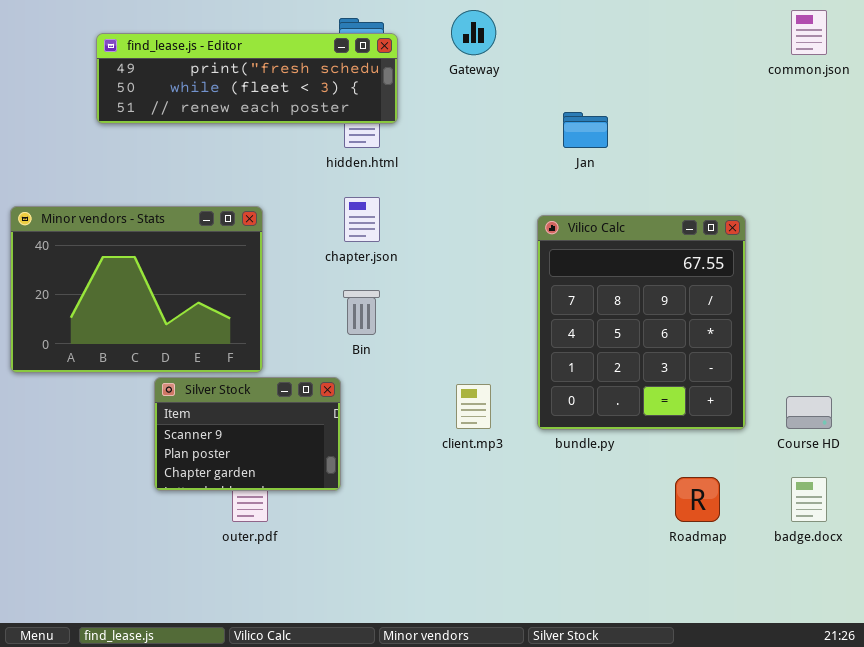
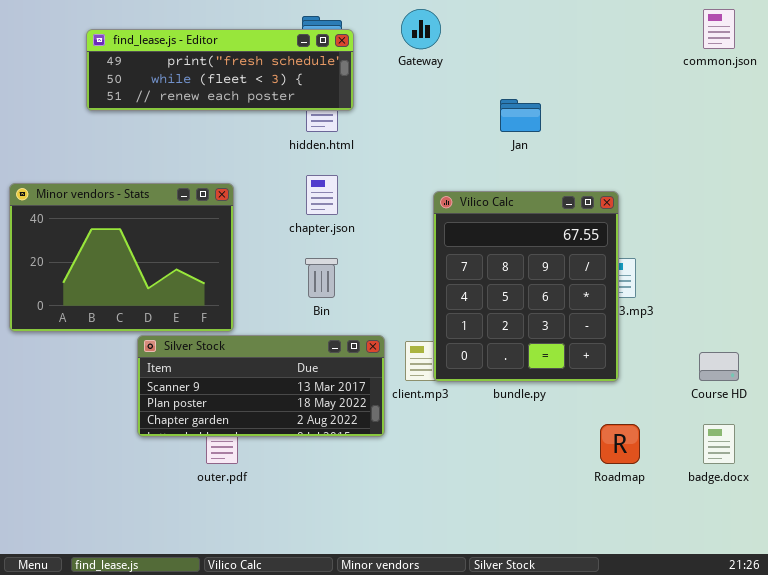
Vilico Calc: [537,215,746,430] -> [433,191,619,382], moved
Silver Stock: [154,377,341,491] -> [137,335,385,437], resized

